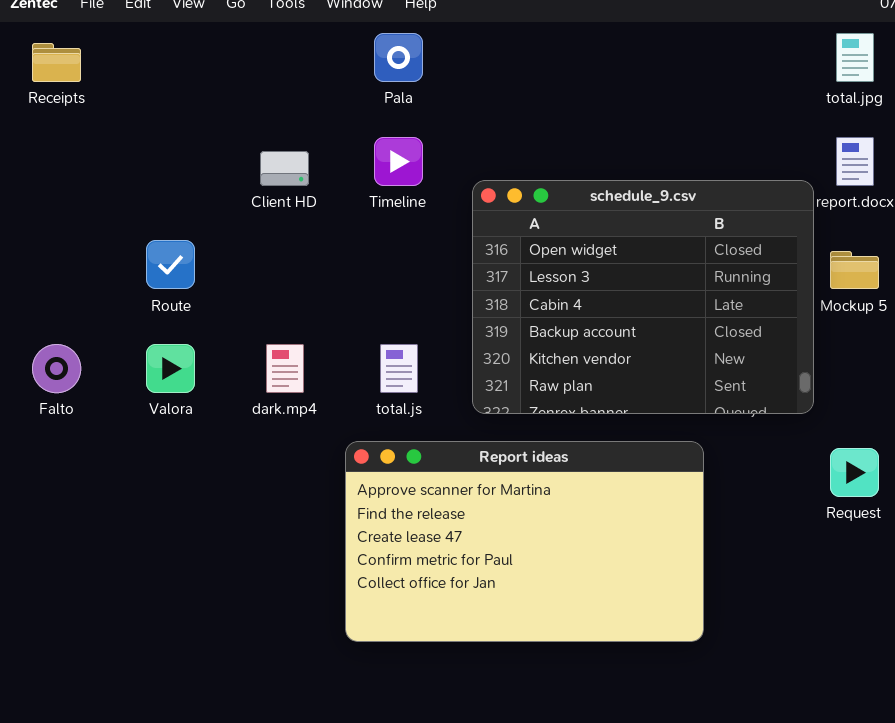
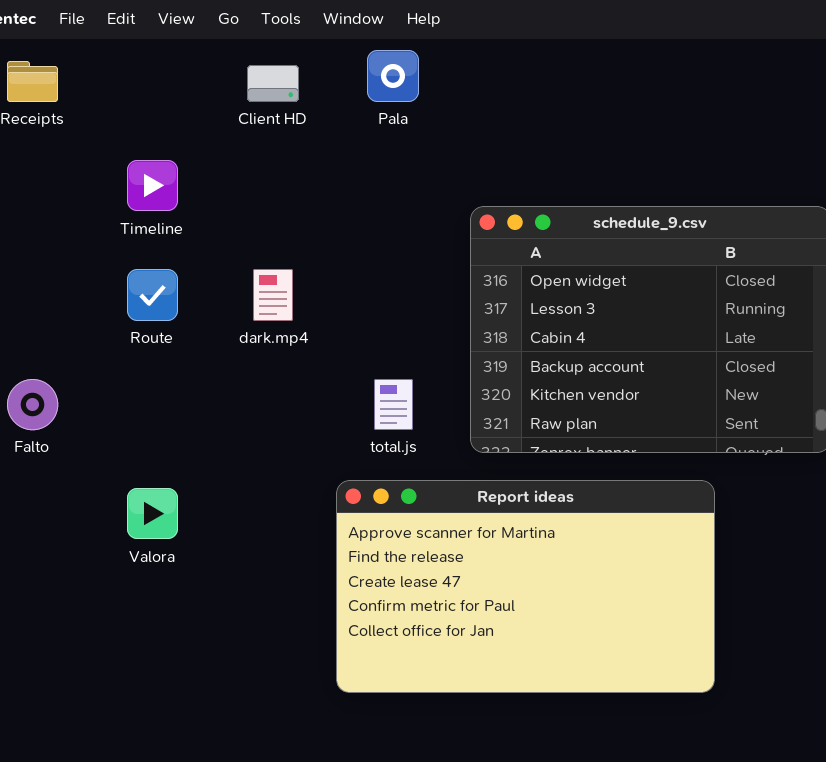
Timeline: [374,137,423,186] -> [127,160,178,211], moved
Client HD: [260,151,309,186] -> [247,65,299,102], moved
Valora: [146,344,195,393] -> [127,488,178,539], moved
dark.mp4: [266,344,304,393] -> [253,269,293,321], moved

